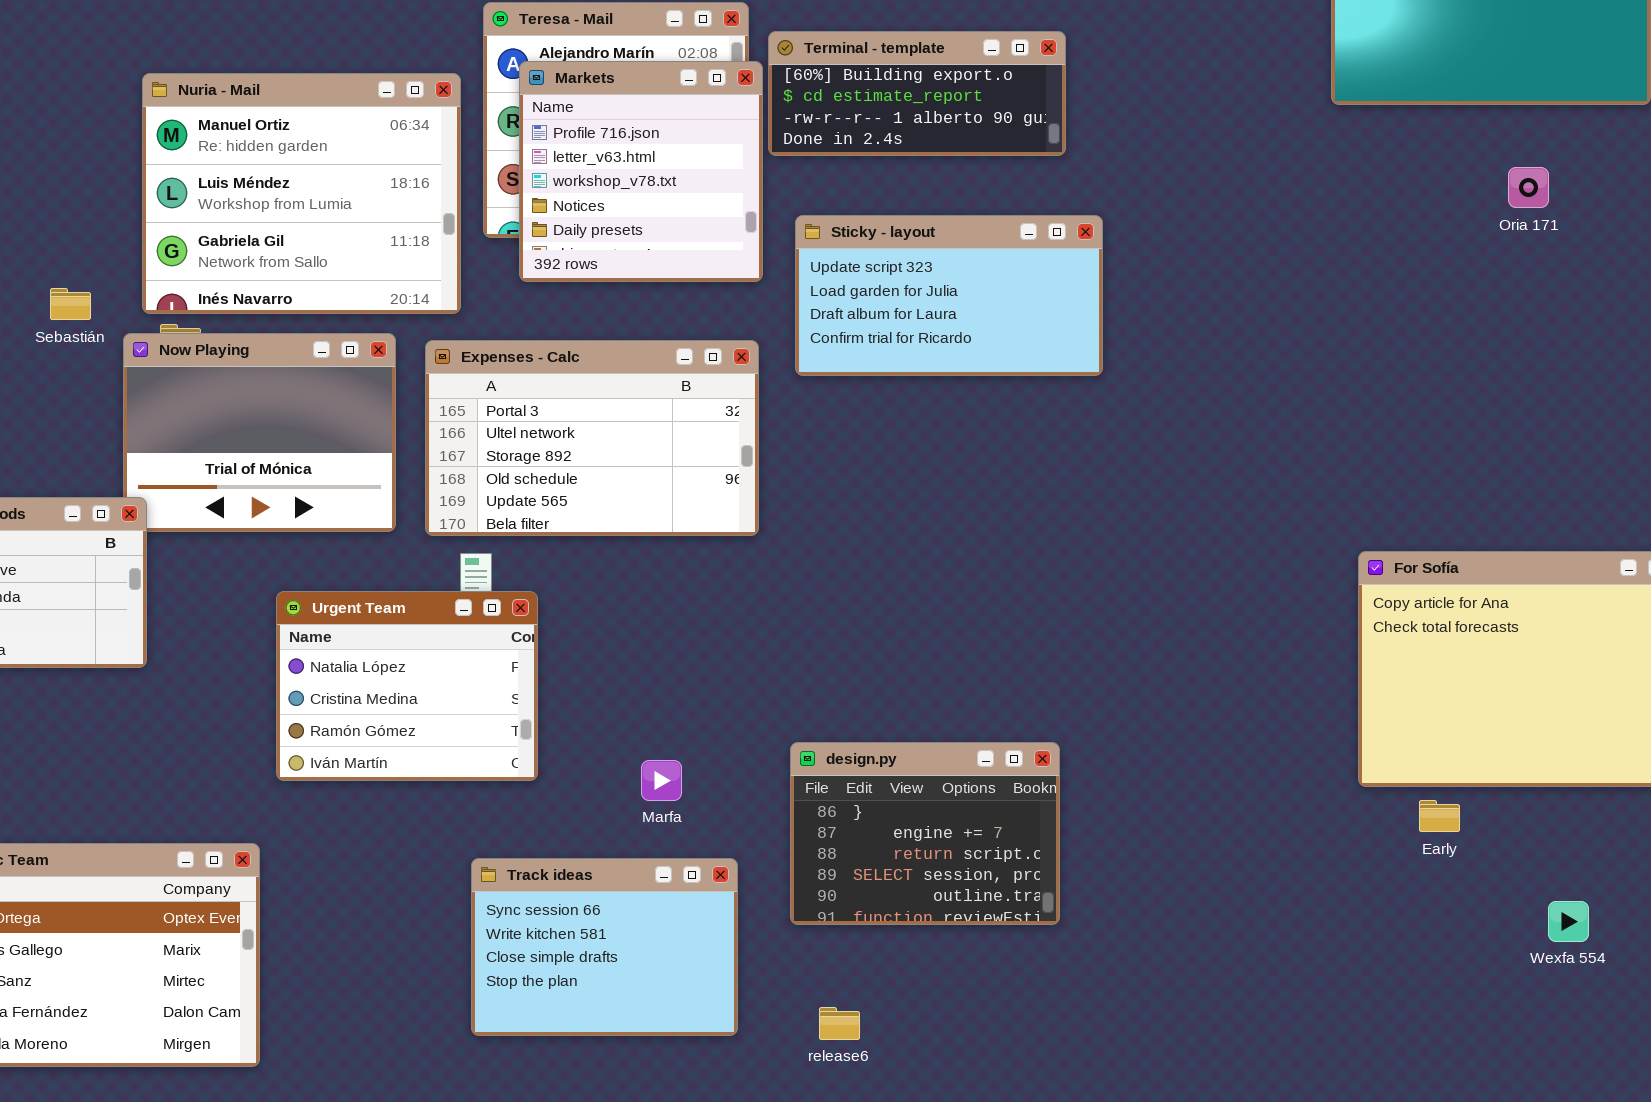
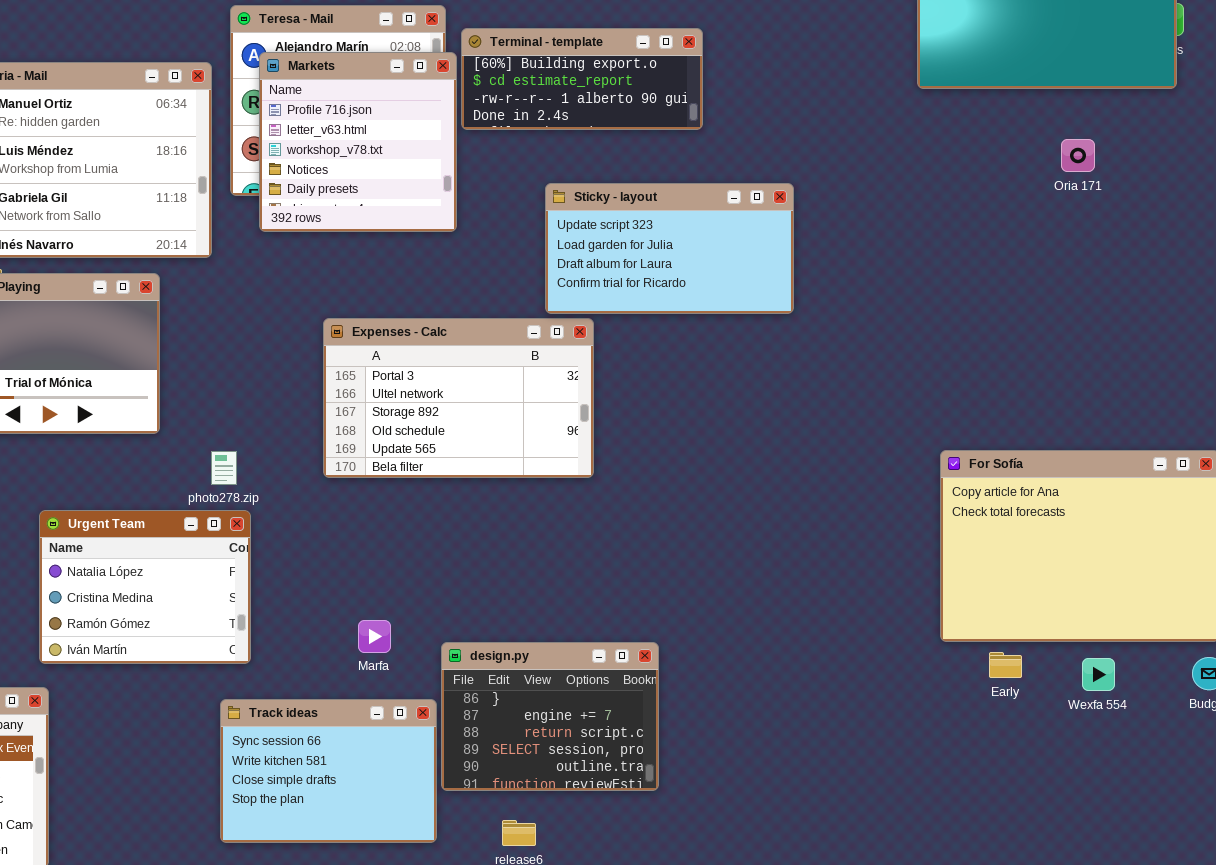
Sticky - layout: [795,215,1103,376] -> [545,183,794,314], moved
Expenses - Calc: [425,340,759,536] -> [323,318,594,478], moved
Urgent Team: [276,591,538,781] -> [39,510,251,664], moved
design.py: [790,742,1060,925] -> [441,642,659,791], moved
Wexfa 554: [1548,901,1589,942] -> [1082,658,1115,691], moved

